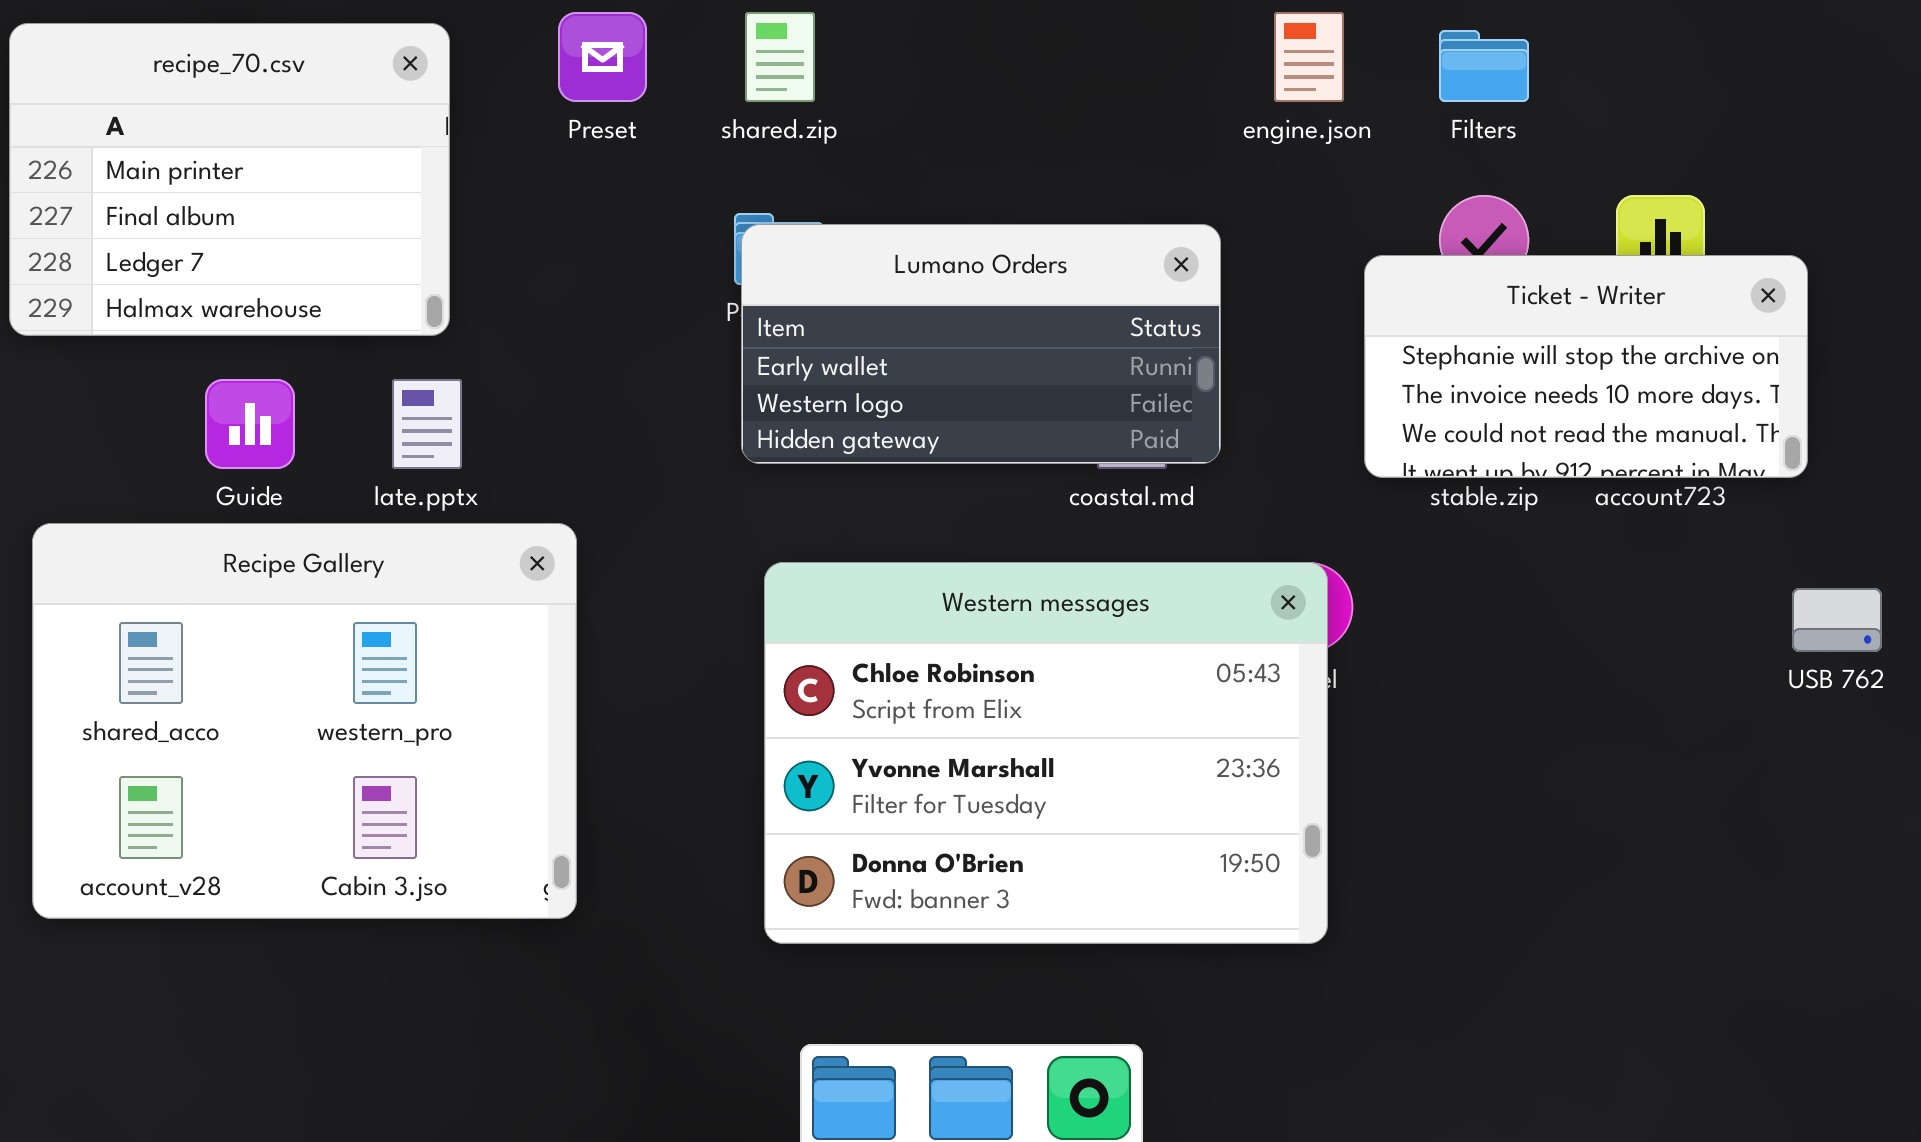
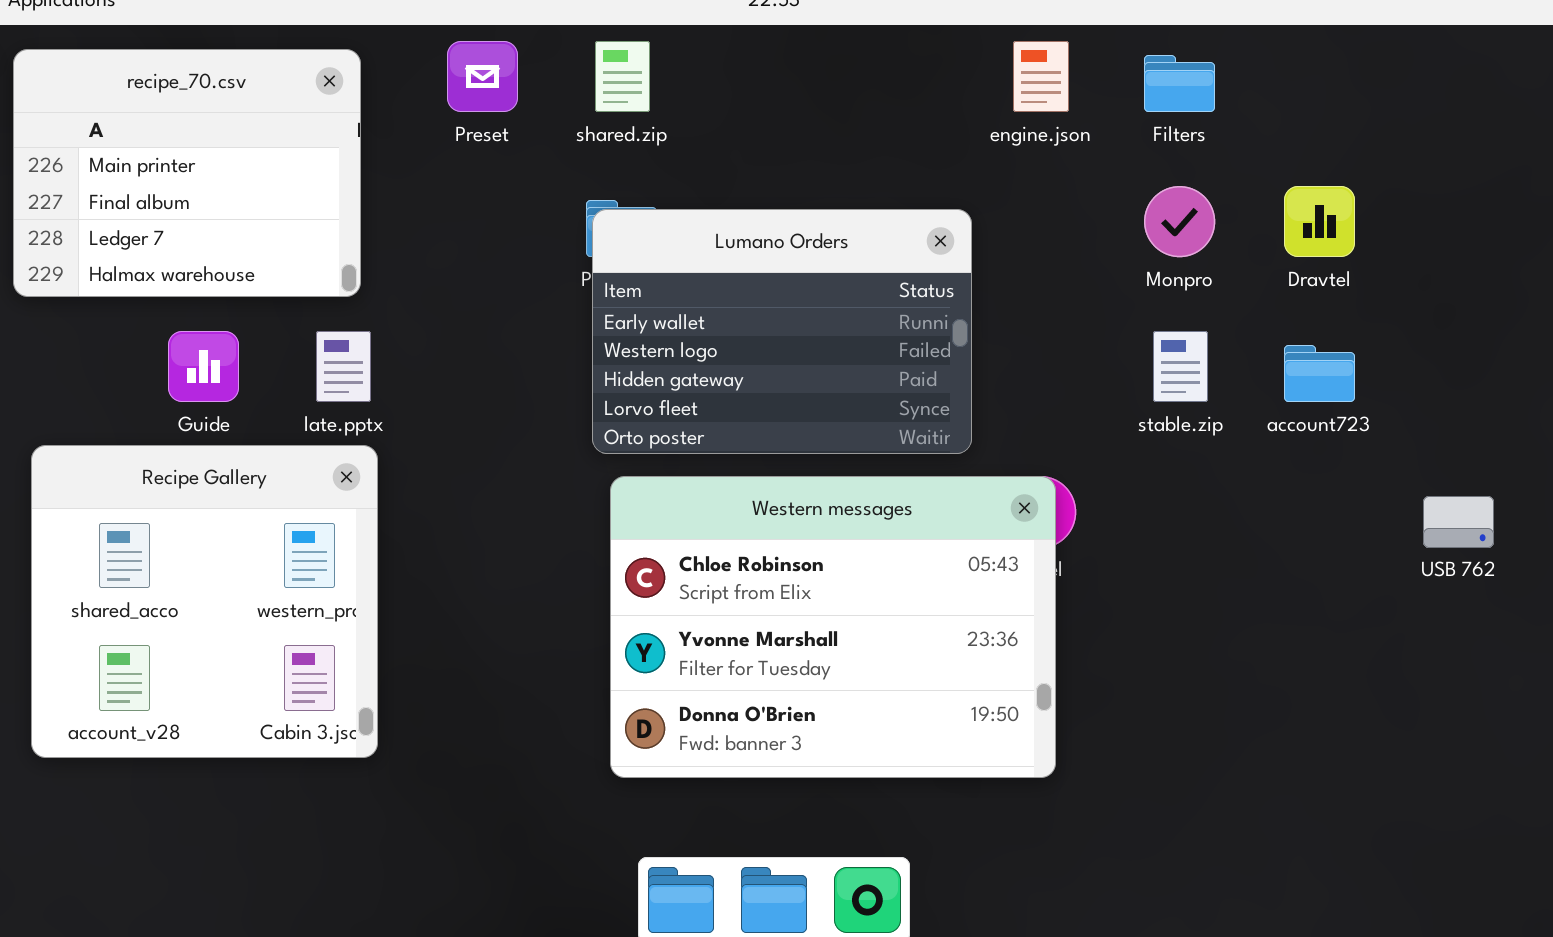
Lumano Orders: [741,224,1221,464] -> [592,209,972,454], resized
Ticket - Writer: [1364,255,1808,478] -> none, closed
Recipe Gallery: [32,523,577,919] -> [31,445,378,758], resized

